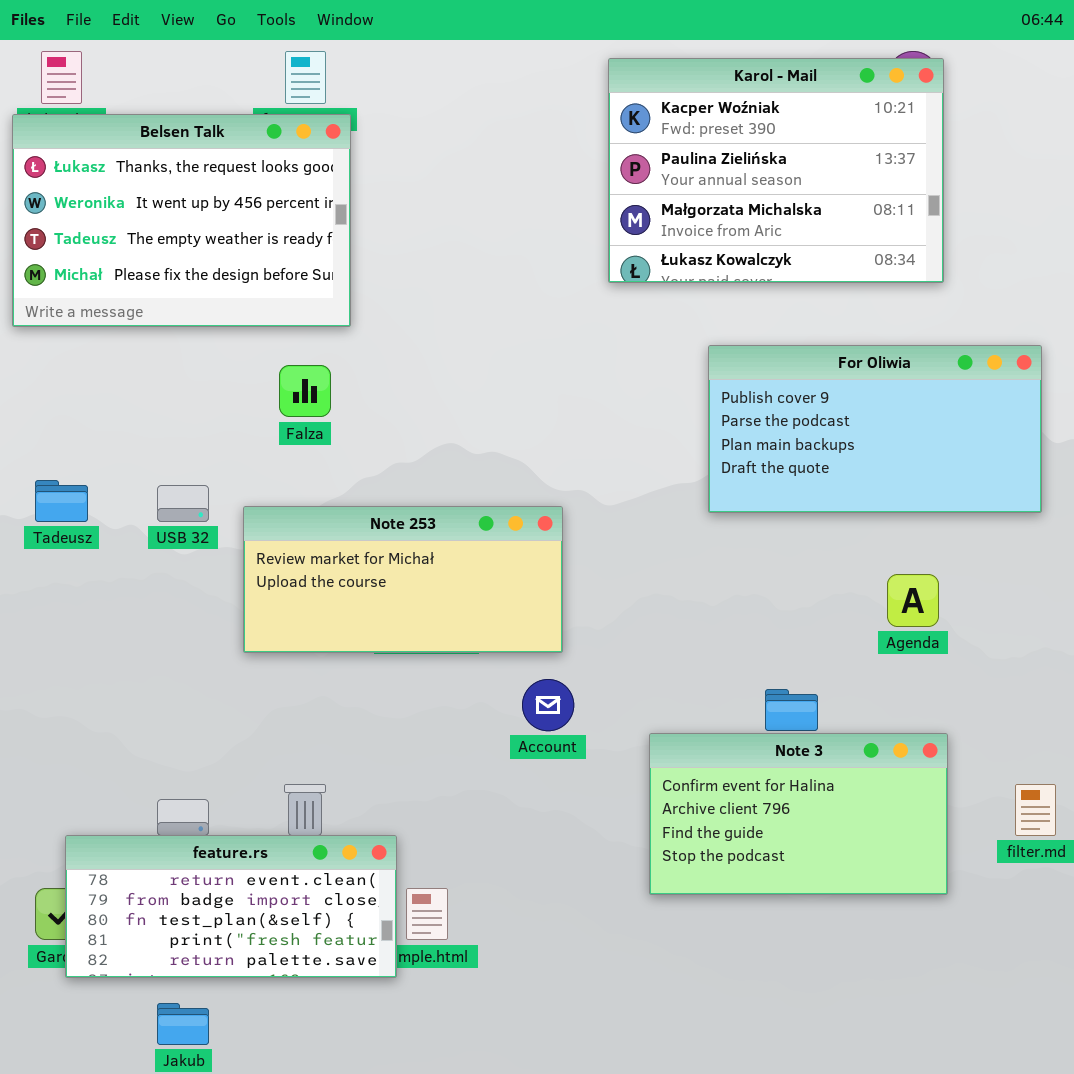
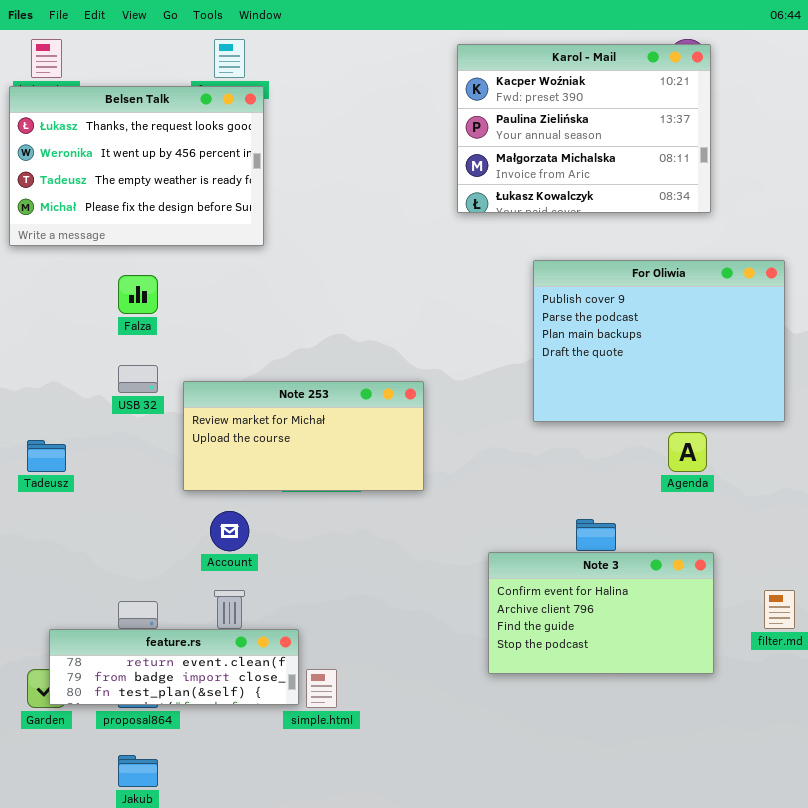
For Oliwia: [708,345,1042,513] -> [533,260,785,422], resized
Falza: [279,365,331,417] -> [118,275,158,314], moved
Tadeusz: [35,480,88,522] -> [27,440,66,472], moved
Account: [522,679,574,731] -> [210,511,249,551], moved
feature.rs: [65,835,397,978] -> [49,629,299,705], resized

